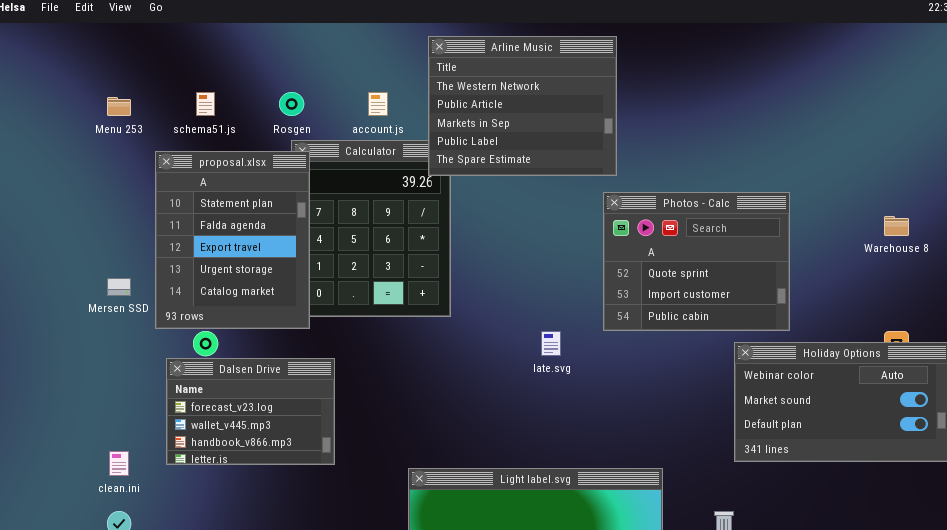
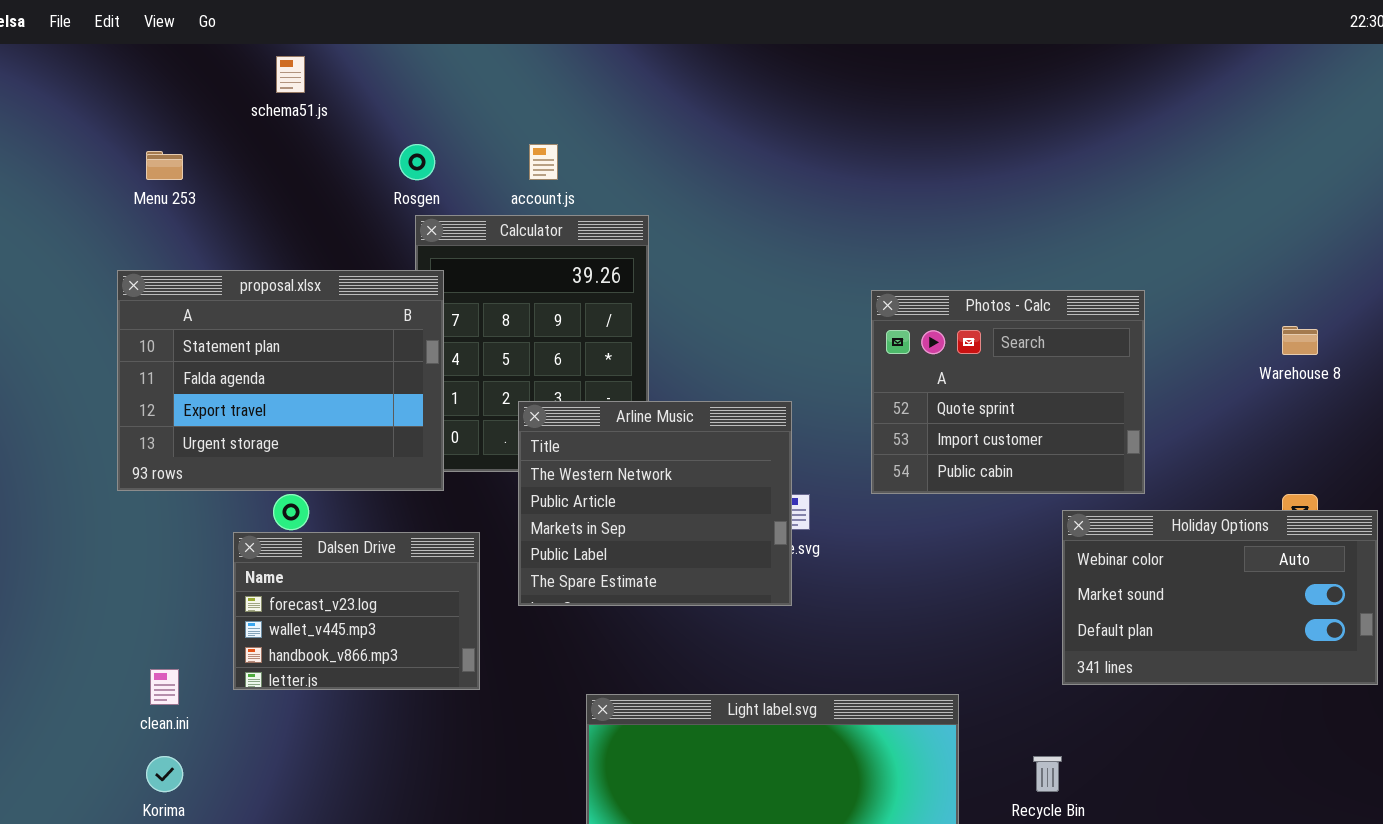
Arline Music: [428,36,617,176] -> [518,401,792,606], moved
schema51.js: [196,92,215,116] -> [276,56,305,93], moved
proposal.xlsx: [155,151,310,329] -> [117,270,444,491], resized

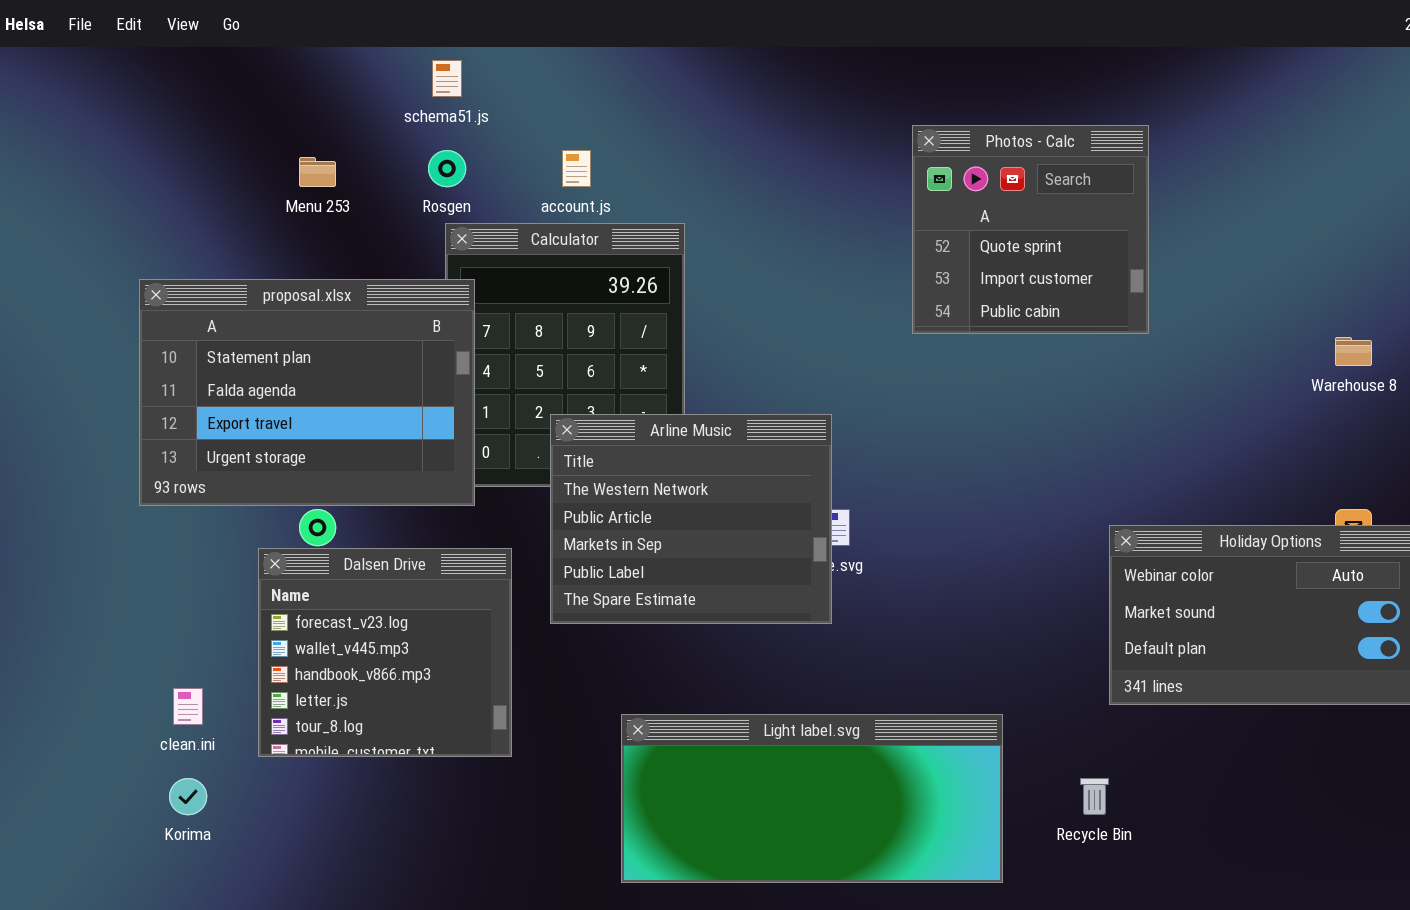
schema51.js: [276,56,305,93] -> [432,60,462,97], moved
Menu 253: [146,151,183,180] -> [299,157,336,187], moved
Photos - Calc: [871,290,1145,494] -> [912,125,1149,334], moved, resized
Dalsen Drive: [233,532,480,690] -> [258,548,512,757], resized

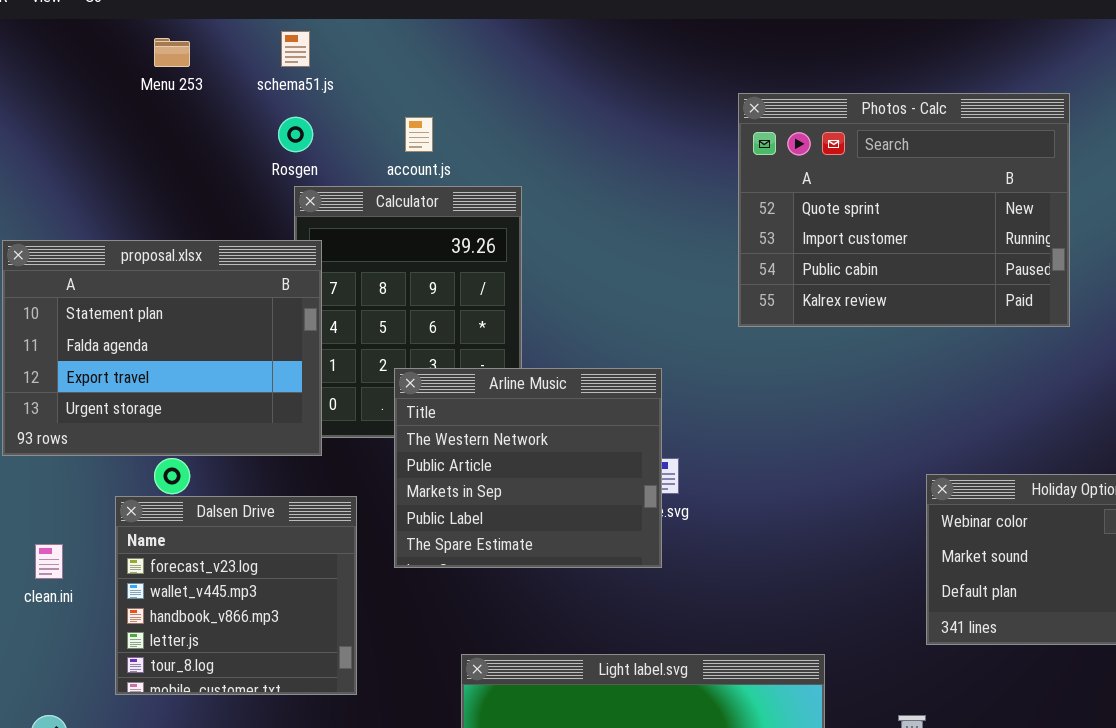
Photos - Calc: [912,125,1149,334] -> [738,93,1070,327], resized
Menu 253: [299,157,336,187] -> [154,38,190,67], moved
clean.ini: [173,688,203,725] -> [35,544,63,579], moved

